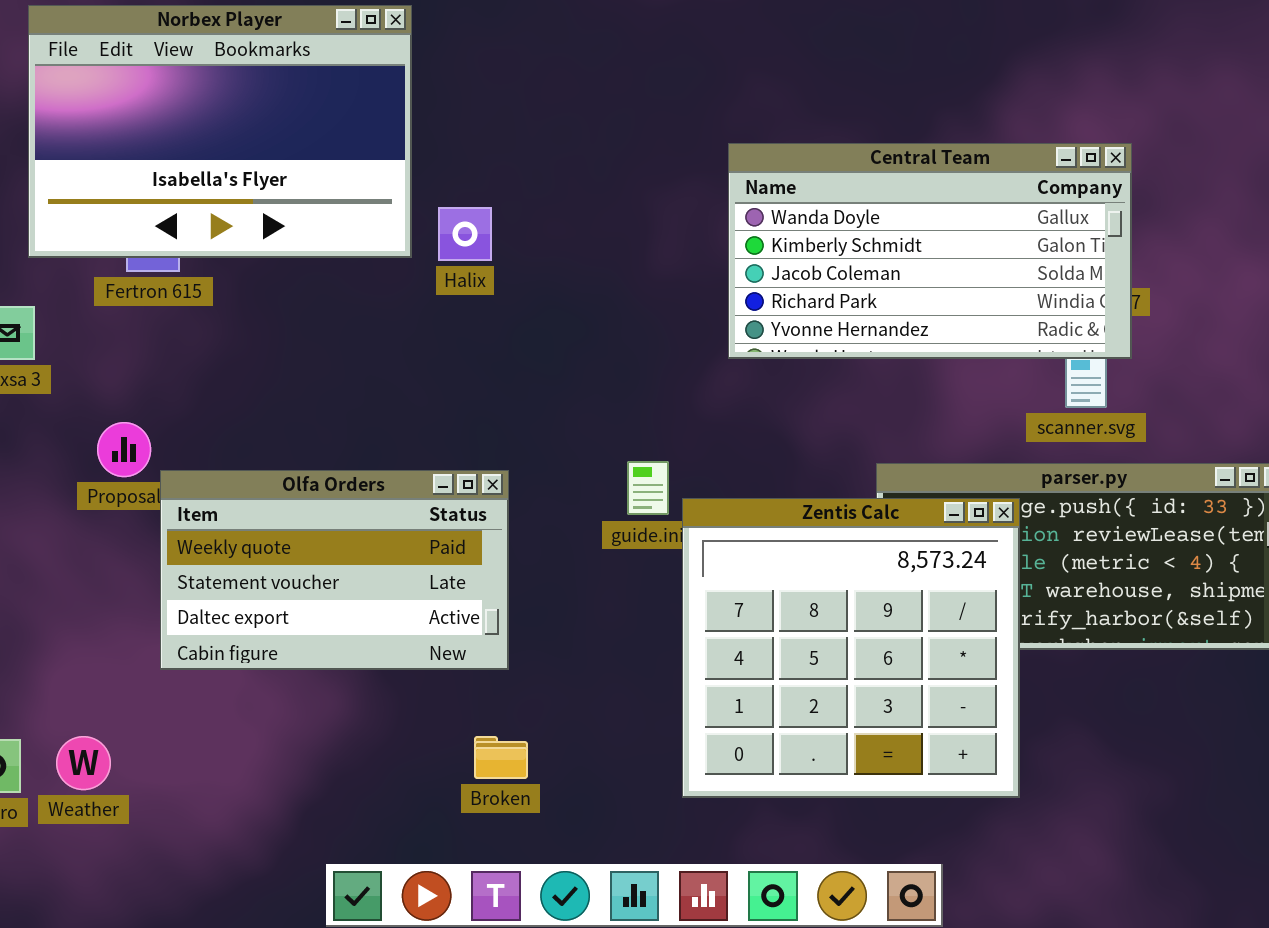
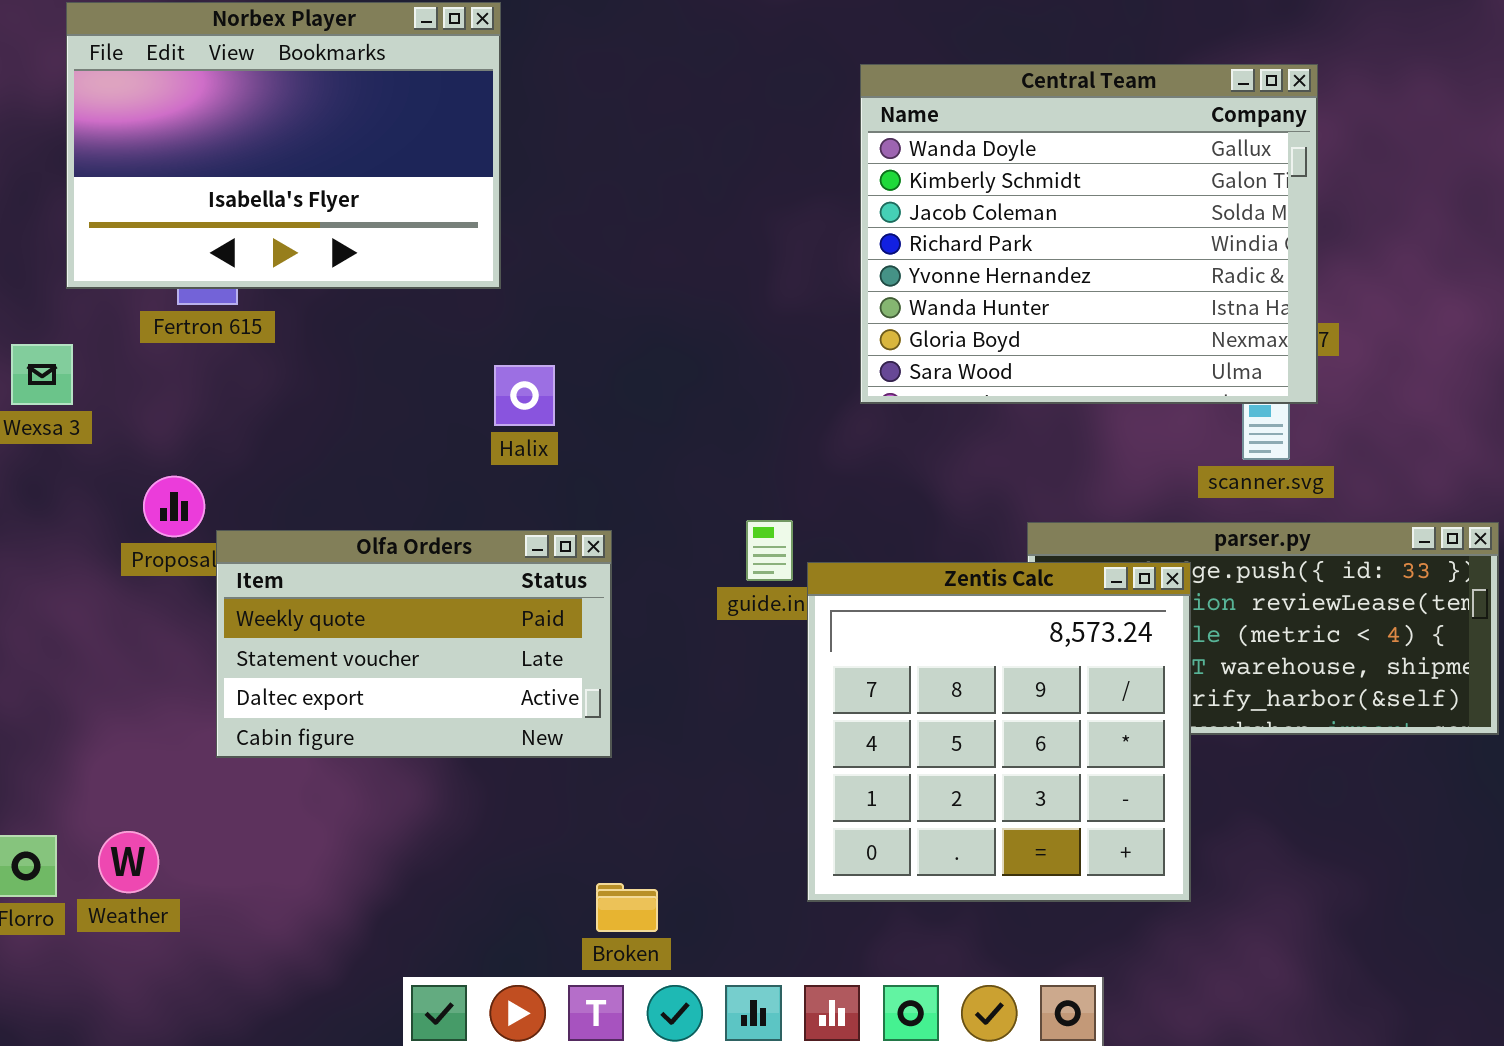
Central Team: [728,143,1132,359] -> [860,64,1318,404], resized
Halix: [438,207,492,261] -> [494,365,555,426], moved
Broken: [474,736,528,779] -> [596,883,658,932], moved

